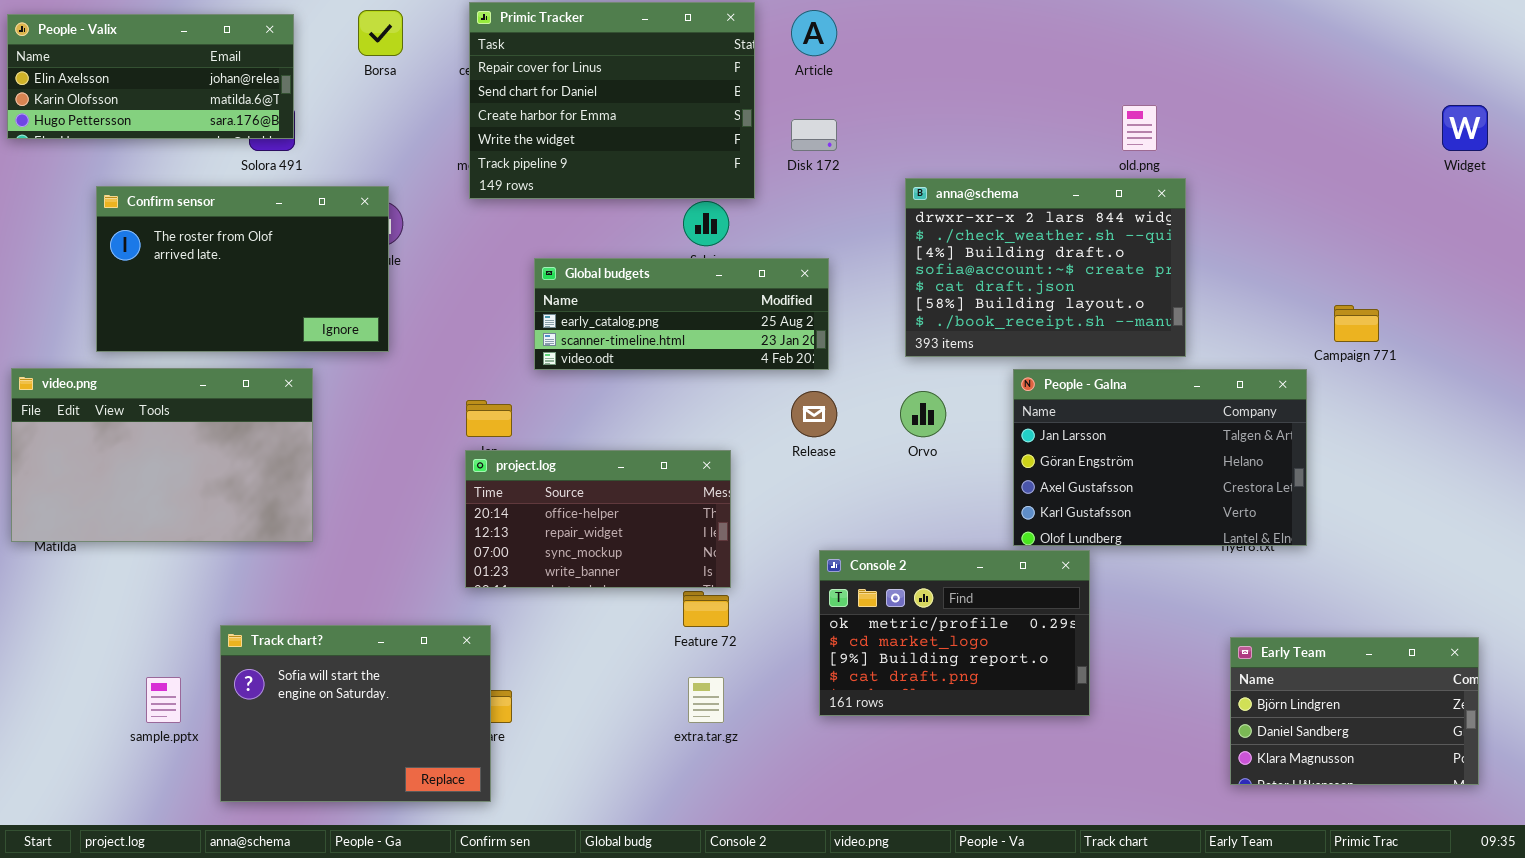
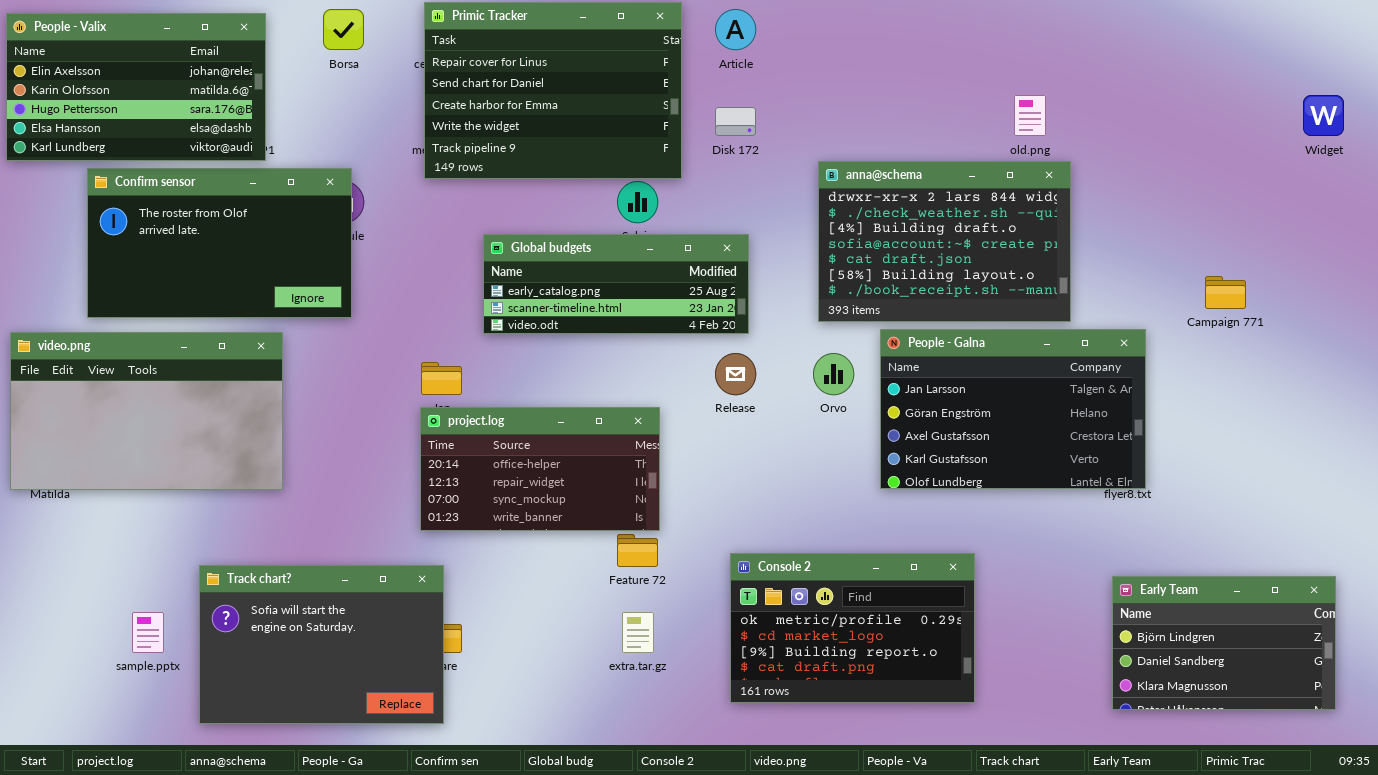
People - Valix: [7,14,294,139] -> [6,13,266,161], resized
People - Galna: [1013,369,1307,546] -> [880,329,1146,489], moved
Console 2: [819,550,1090,716] -> [730,553,975,703], moved

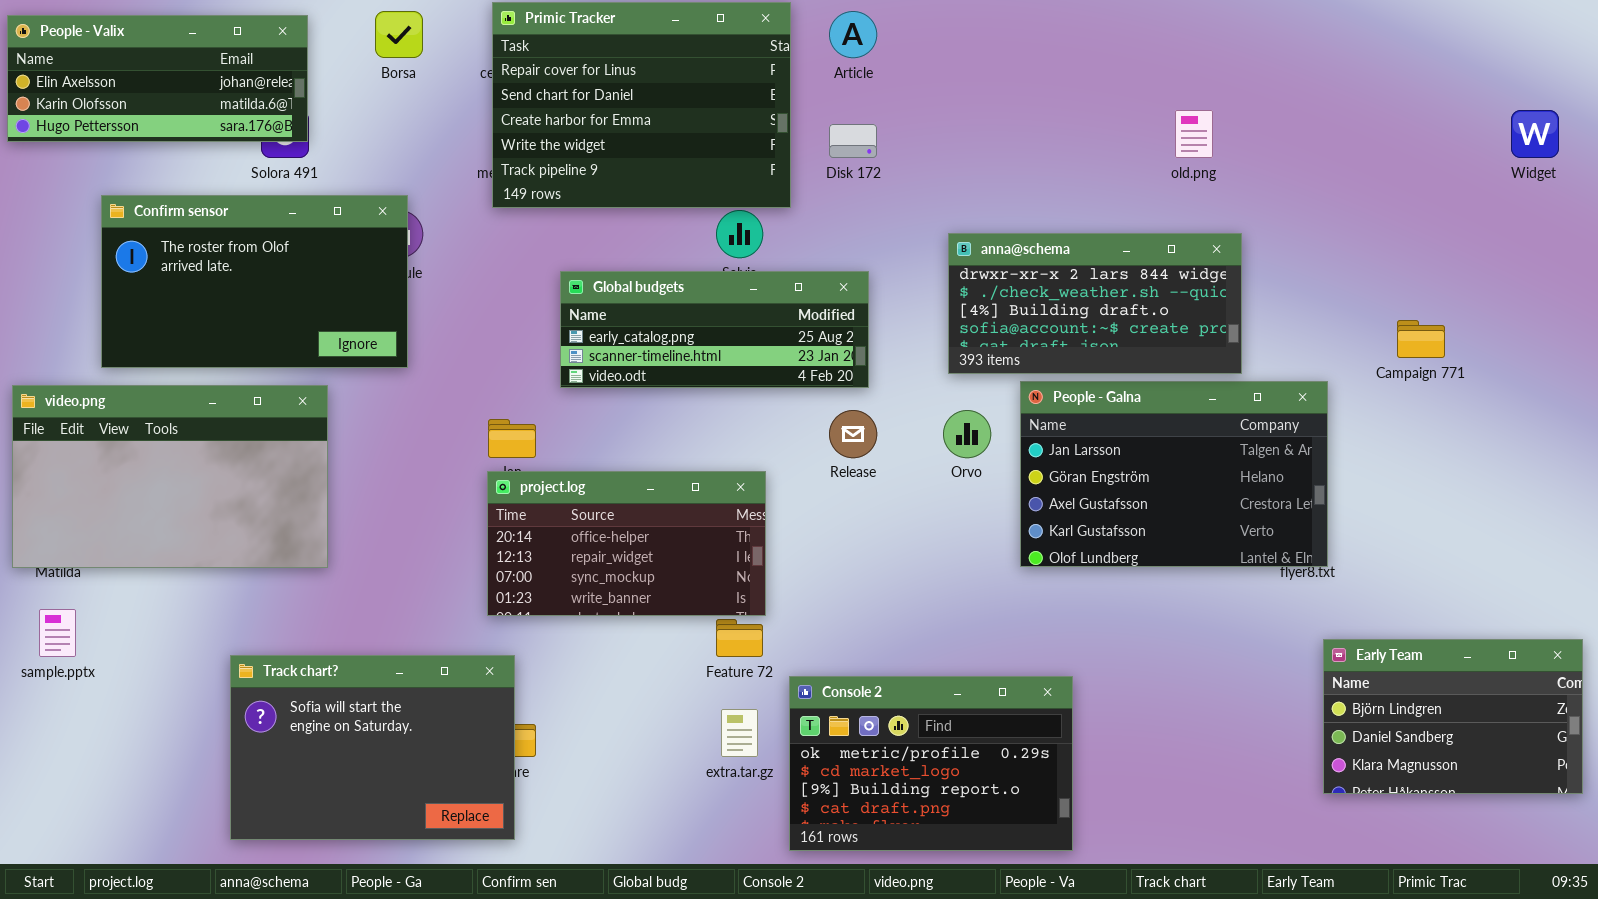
People - Valix: [6,13,266,161] -> [7,15,308,142], resized
anna@schema: [818,161,1071,322] -> [948,233,1242,374], resized
Console 2: [730,553,975,703] -> [789,676,1073,851], moved
Early Team: [1112,576,1336,710] -> [1323,639,1583,794], moved
sample.pptx: [132,612,164,653] -> [39,609,76,657], moved

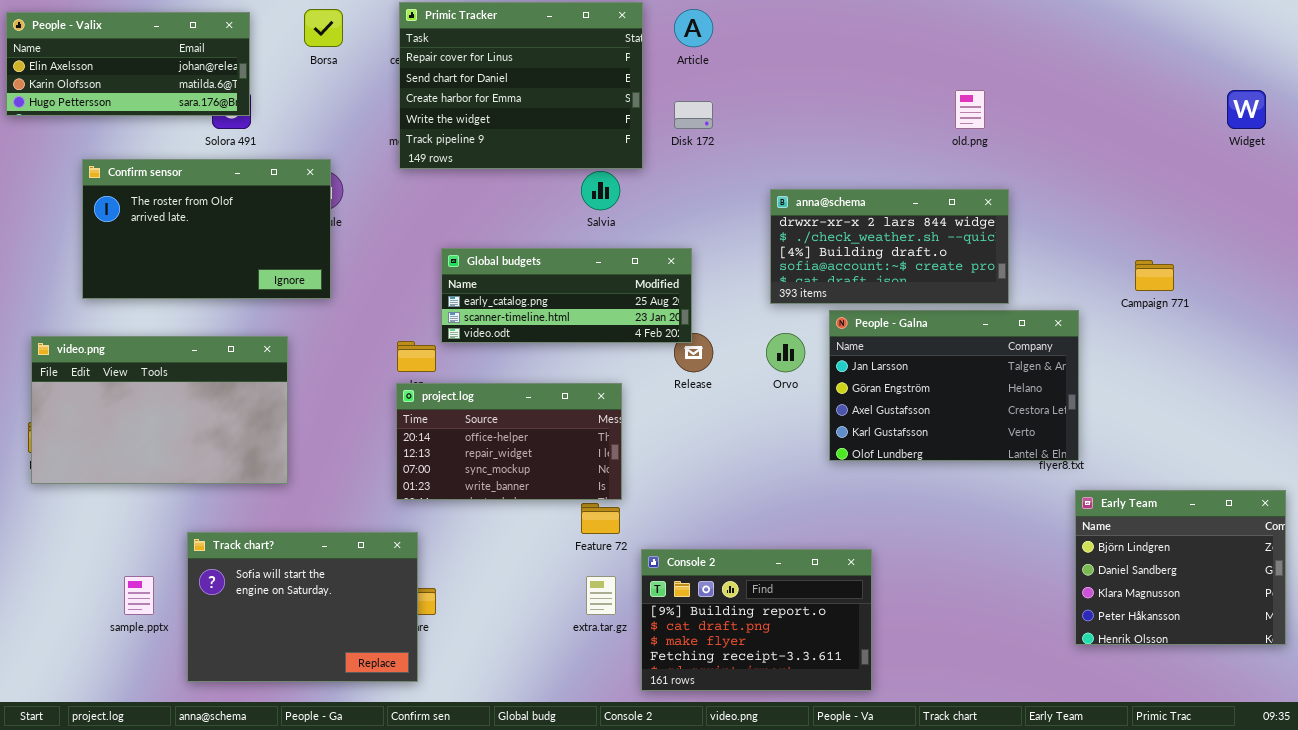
Global budgets: [560,271,869,388] -> [441,248,692,343], moved
video.png: [12,385,328,568] -> [31,336,288,484], moved
sample.pptx: [39,609,76,657] -> [124,576,154,615], moved
Early Team: [1323,639,1583,794] -> [1075,490,1286,645], resized
Console 2: [789,676,1073,851] -> [641,549,872,691], scrolled down 2 rows

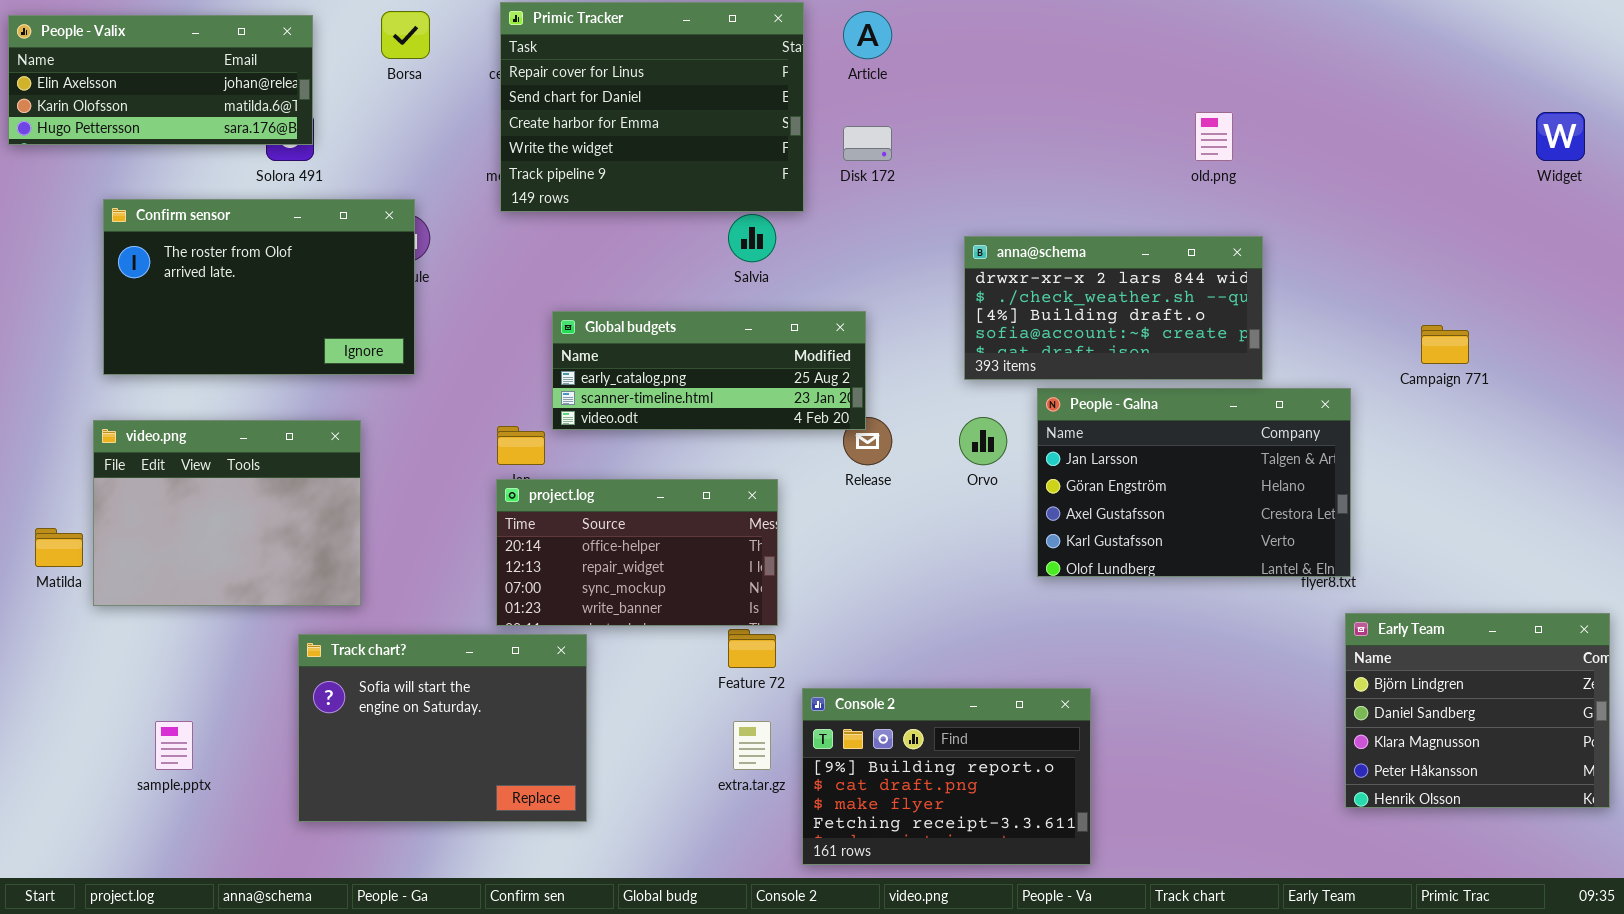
video.png: [31,336,288,484] -> [93,420,361,606], resized
Track chart?: [187,532,418,682] -> [298,634,587,822], moved

